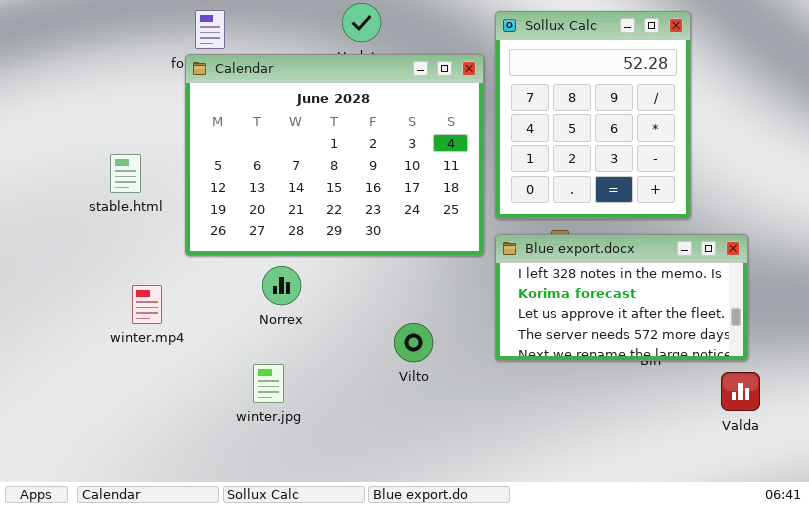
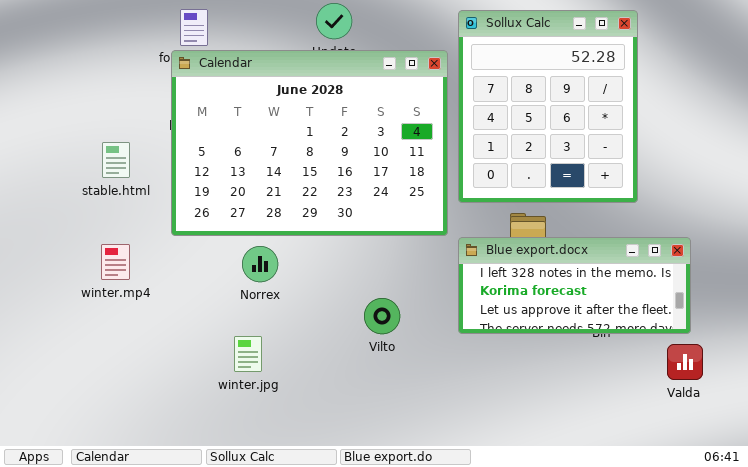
Blue export.docx: [495,234,748,361] -> [458,237,691,334], resized
winter.mp4: [132,285,162,324] -> [101,244,130,280], moved

